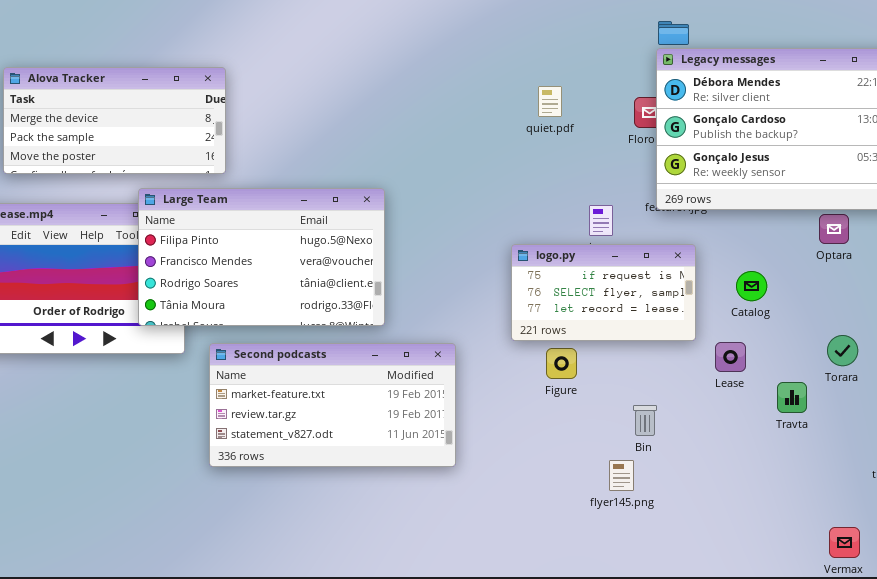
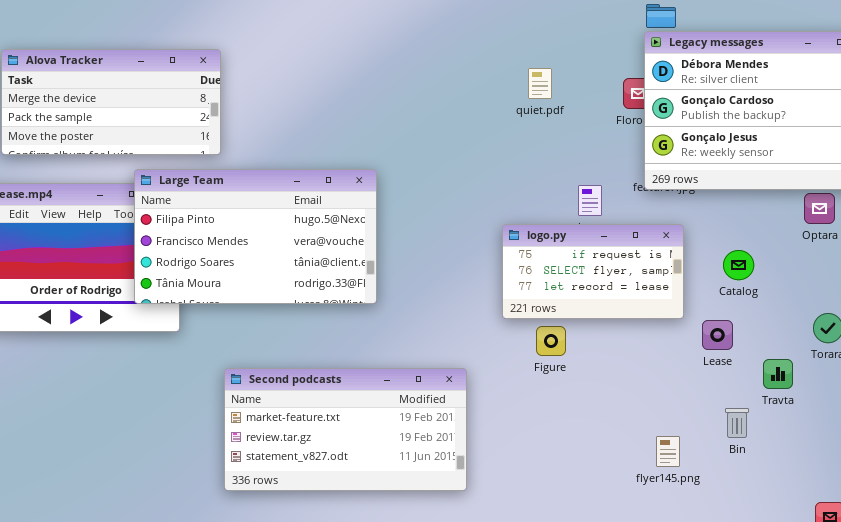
Second podcasts: [209,343,456,467] -> [224,368,467,491], moved
Bin: [633,405,657,436] -> [725,408,749,438], moved
flyer145.png: [609,460,634,491] -> [656,436,680,467], moved

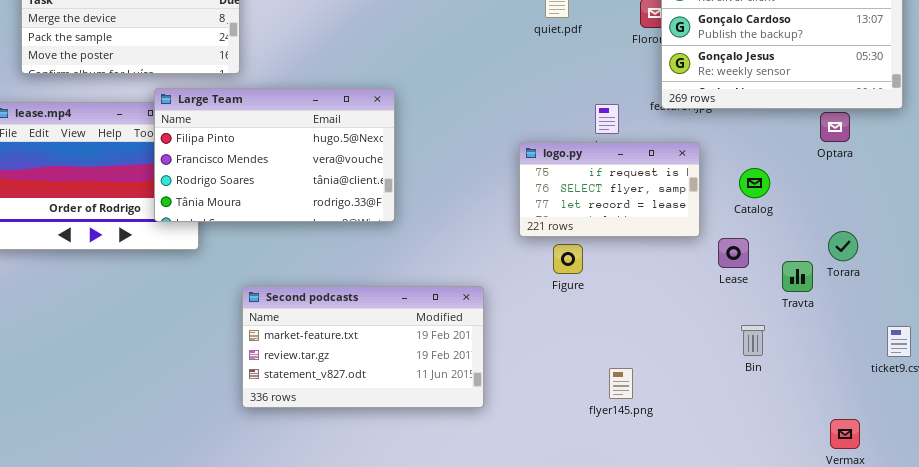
Travta: [763,359,793,389] -> [782,261,813,292], moved
flyer145.png: [656,436,680,467] -> [609,368,633,399], moved

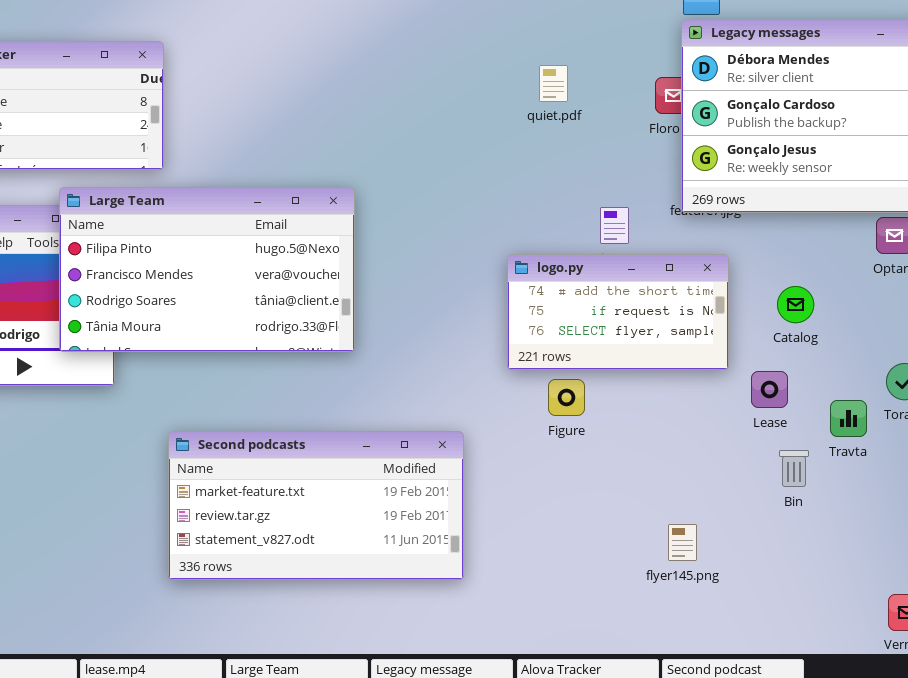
logo.py: [519,142,700,237] -> [507,254,729,370], scrolled up 1 row
Bin: [741,325,765,356] -> [779,450,809,487], moved
flyer145.png: [609,368,633,399] -> [668,524,697,561], moved

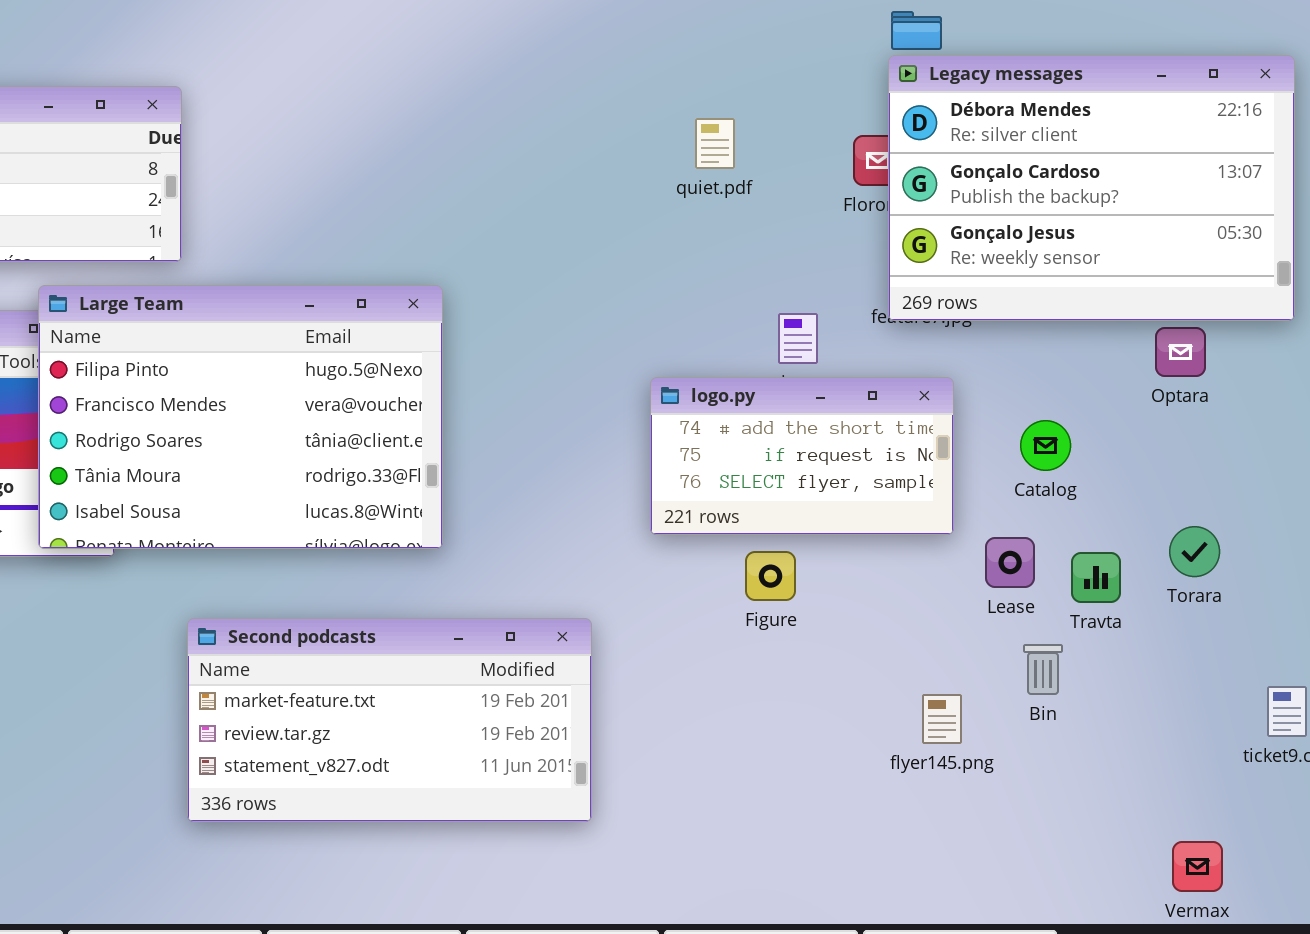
Large Team: [59,187,355,352] -> [38,285,443,549], resized
Figure: [548,379,585,416] -> [745,551,796,601], moved
Travta: [830,400,867,437] -> [1071,552,1121,603], moved
flyer145.png: [668,524,697,561] -> [922,694,962,744], moved

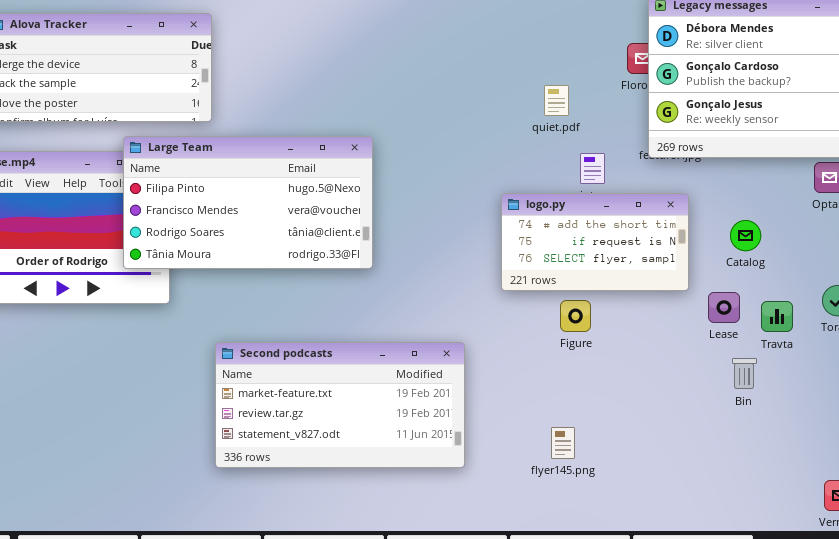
quiet.pdf: [695,118,735,169] -> [544,85,569,116], moved
Large Team: [38,285,443,549] -> [123,136,373,269], resized
flyer145.png: [922,694,962,744] -> [551,427,575,459], moved

